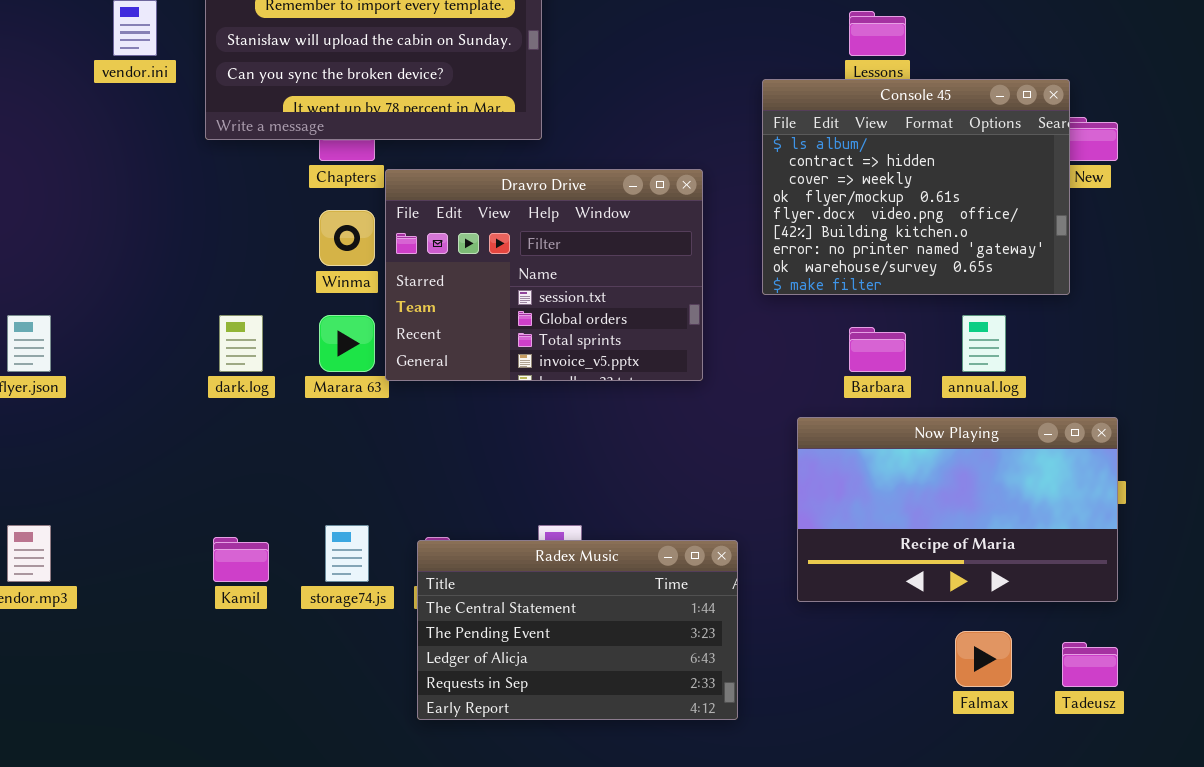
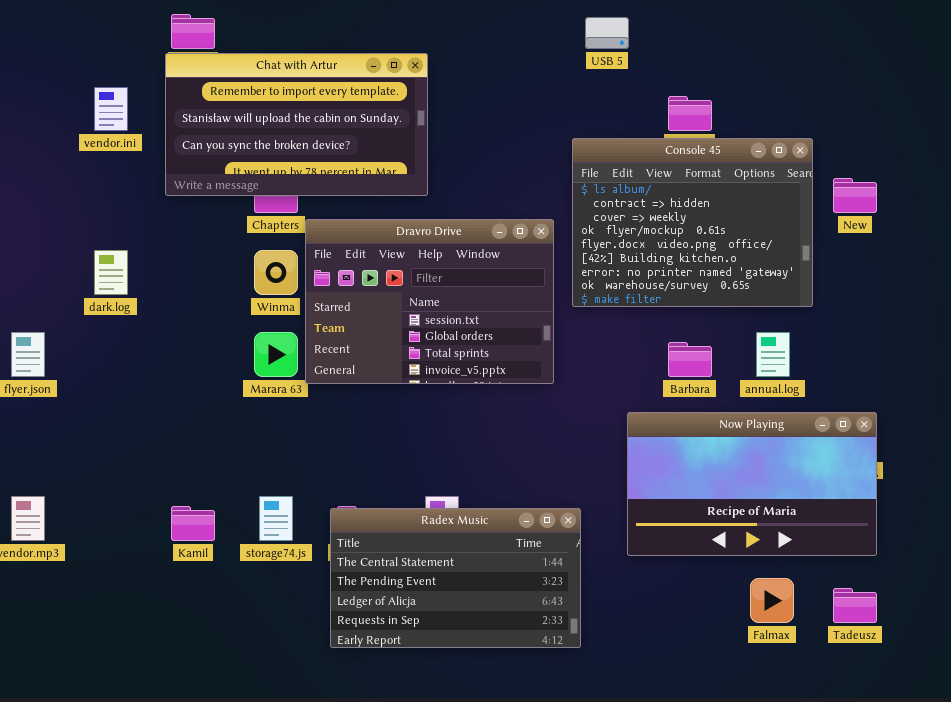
Console 45: [762,79,1070,295] -> [572,138,813,307], moved
dark.log: [219,315,263,372] -> [94,250,128,295], moved

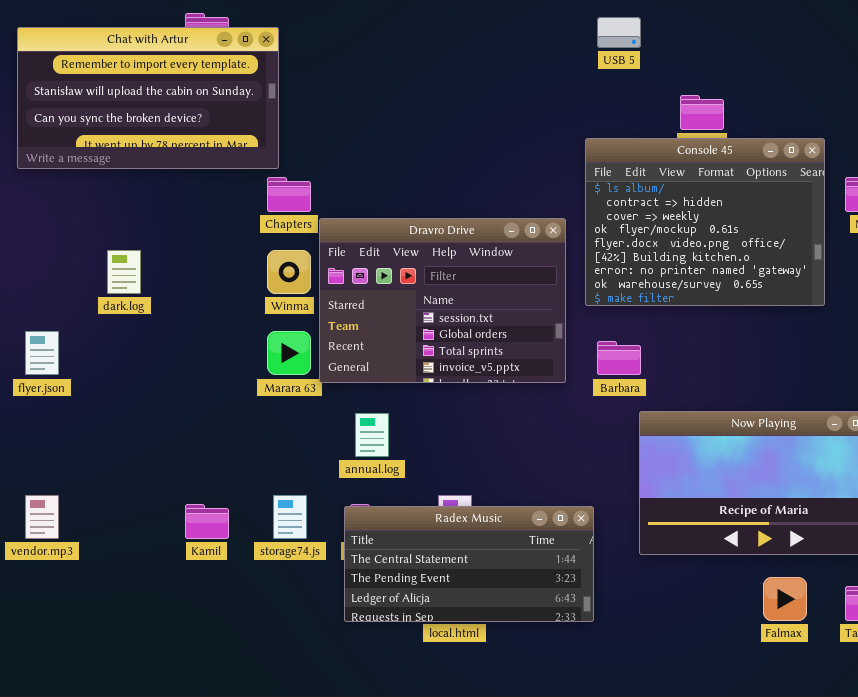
Chat with Artur: [165,53,428,196] -> [17,27,279,169], moved
annual.log: [756,332,790,377] -> [355,413,389,457], moved
Barbara: [668,342,712,377] -> [597,341,641,375], moved
Radex Music: [330,508,581,648] -> [344,506,594,622], resized

